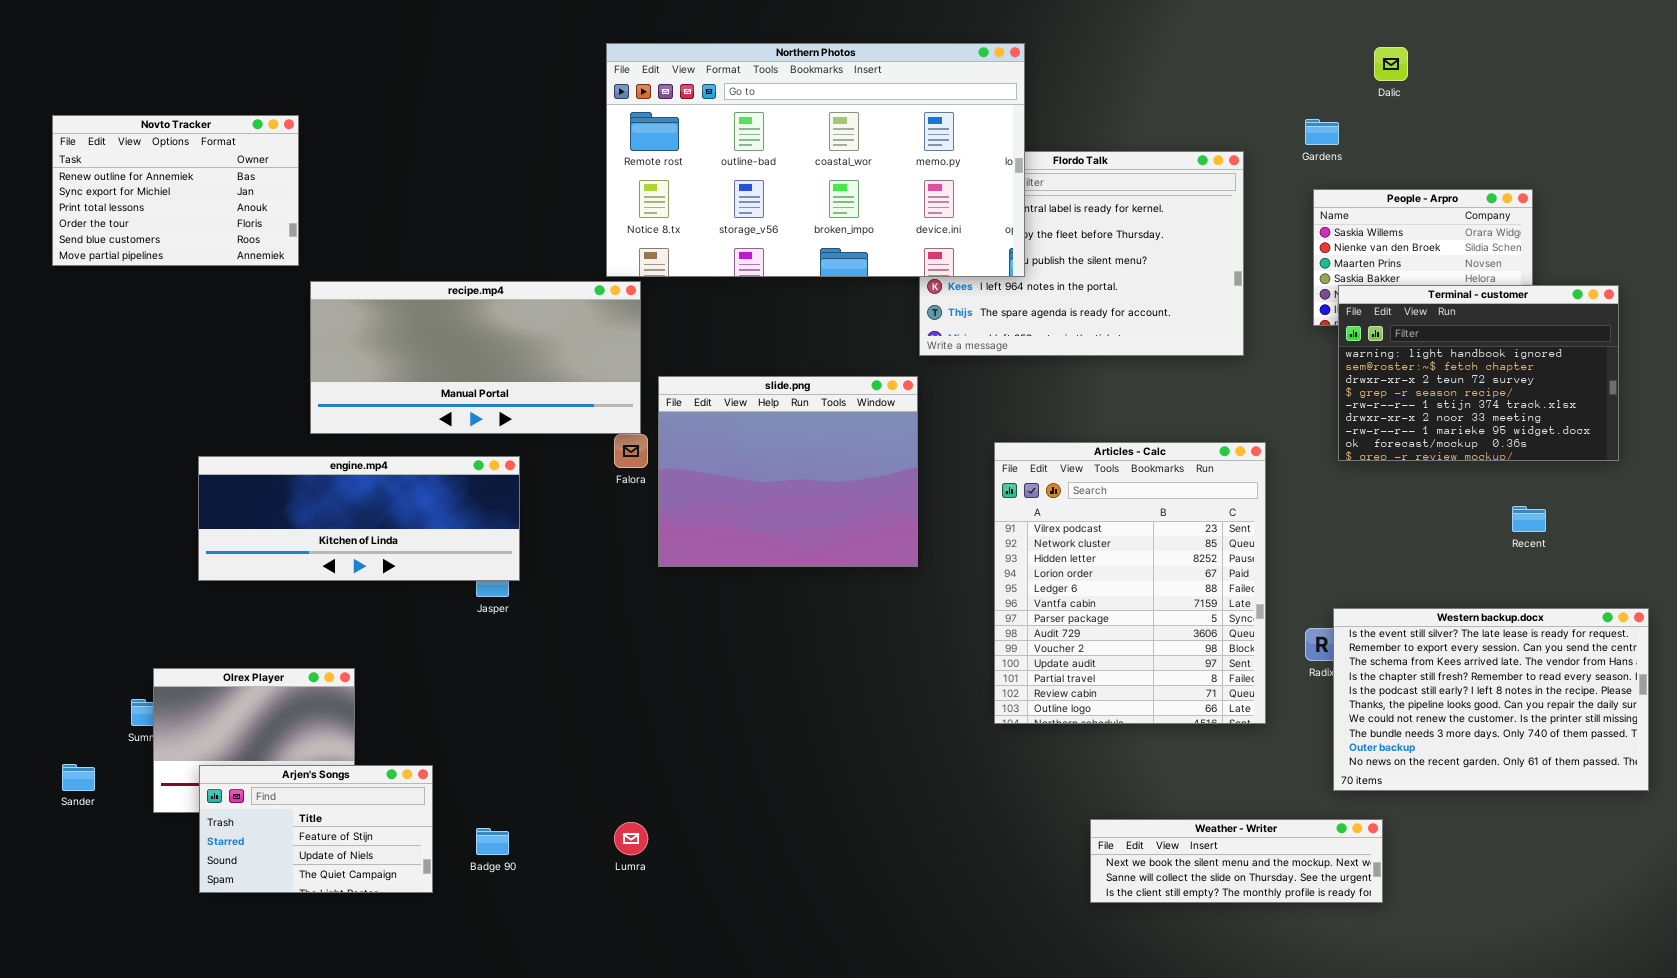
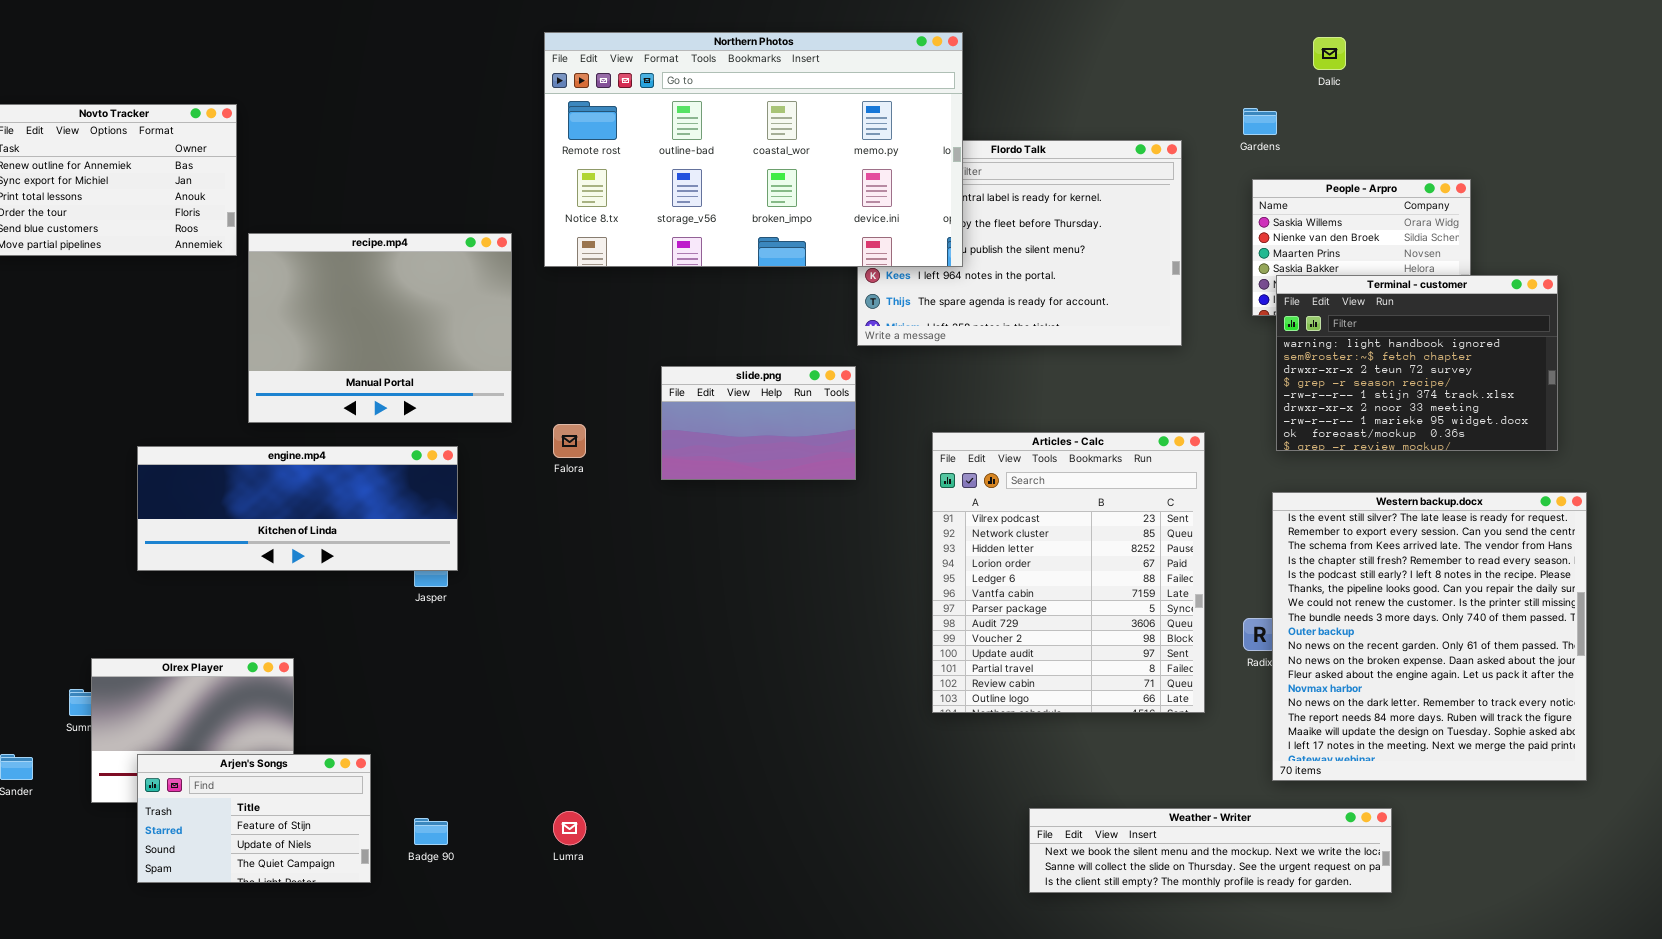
recipe.mp4: [310,281,641,434] -> [248,233,512,423], resized
slide.png: [658,376,918,567] -> [661,366,856,480], resized
Western backup.docx: [1333,608,1649,791] -> [1272,492,1587,781], resized
Weather - Writer: [1090,819,1383,903] -> [1029,808,1392,893], resized

